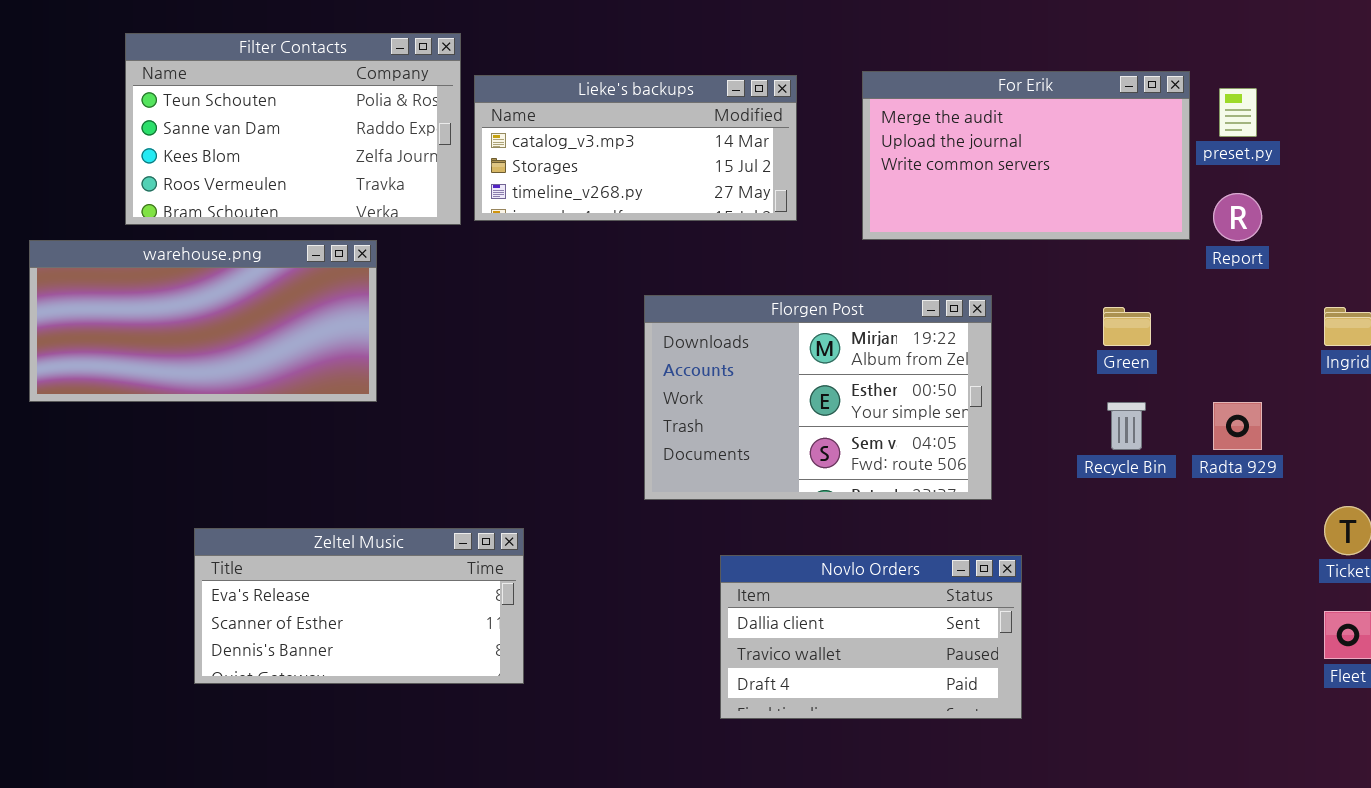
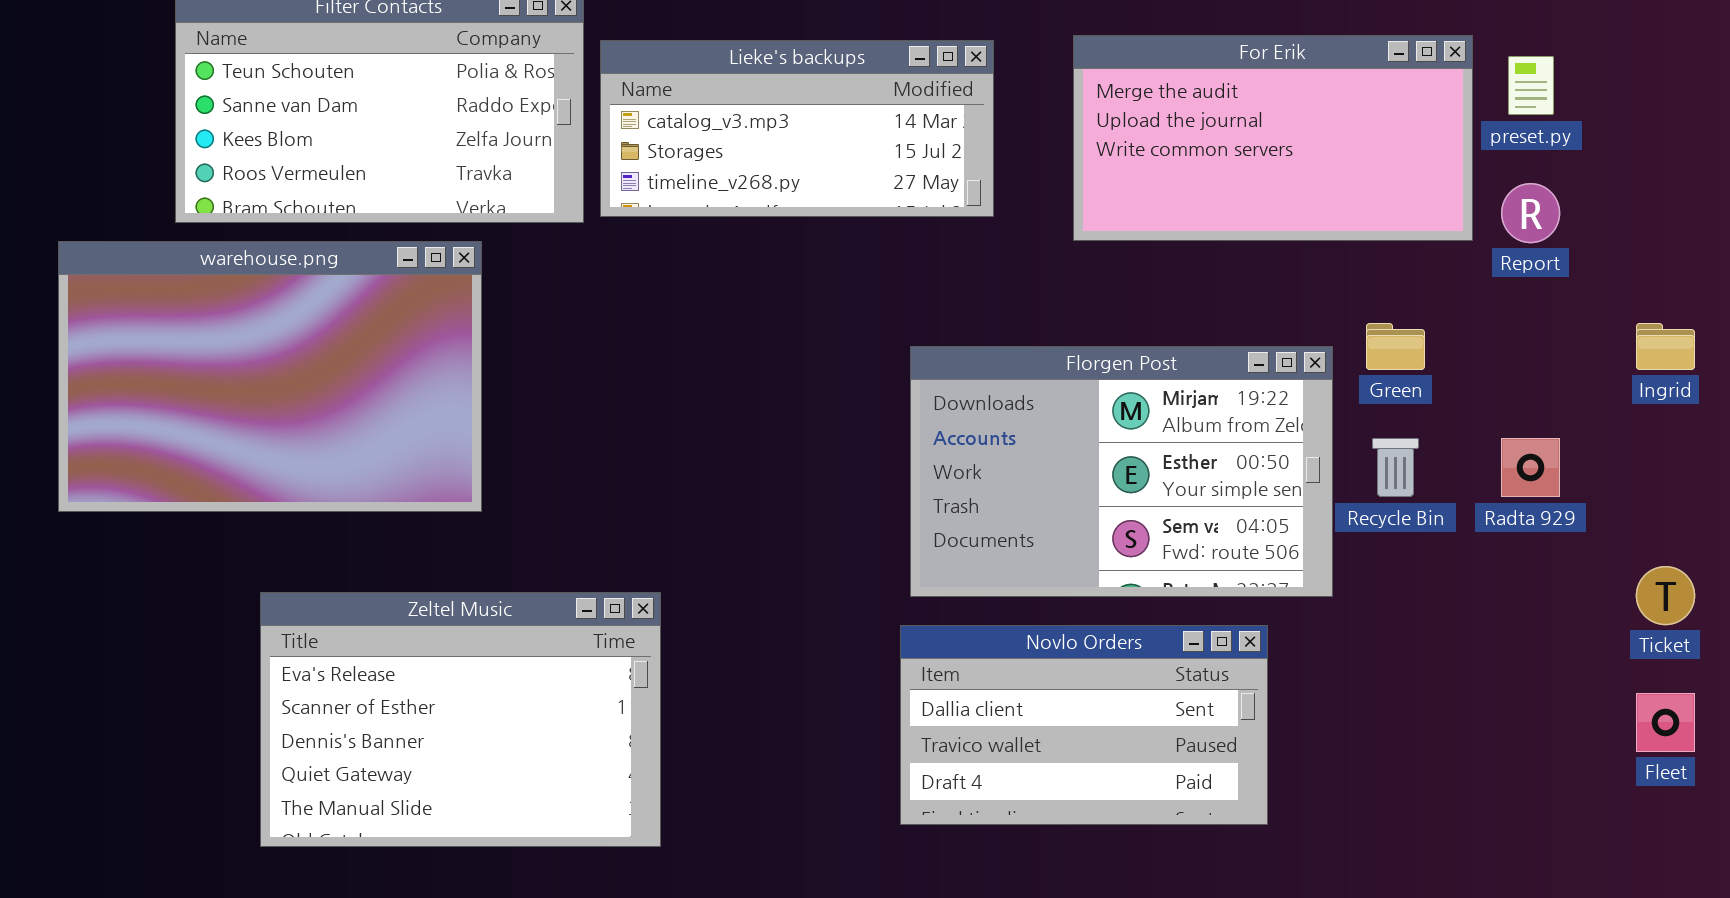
warehouse.png: [29,240,377,402] -> [58,241,482,512], resized
Florgen Post: [644,295,992,500] -> [910,346,1333,597], moved
Zeltel Music: [194,528,524,684] -> [260,592,661,847], resized

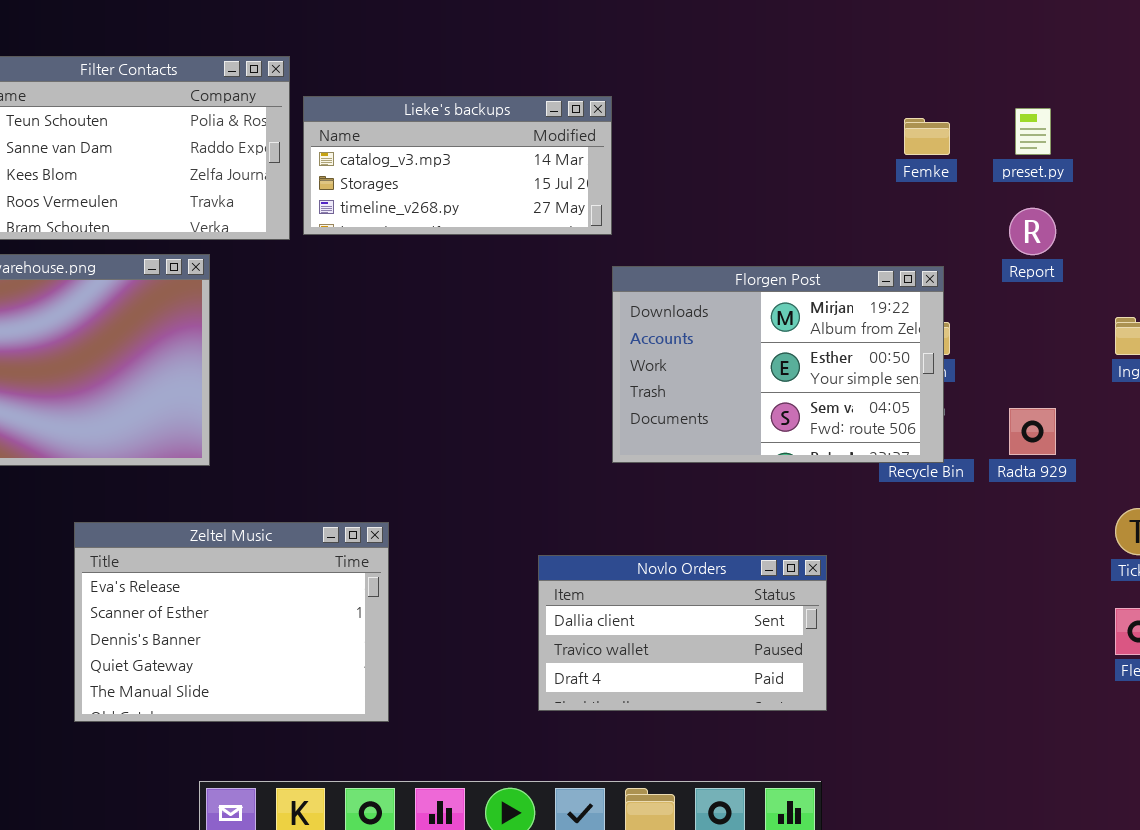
For Erik: [1073,35,1473,241] -> none, closed
Florgen Post: [910,346,1333,597] -> [612,266,944,463], moved
Zeltel Music: [260,592,661,847] -> [74,522,389,722], moved

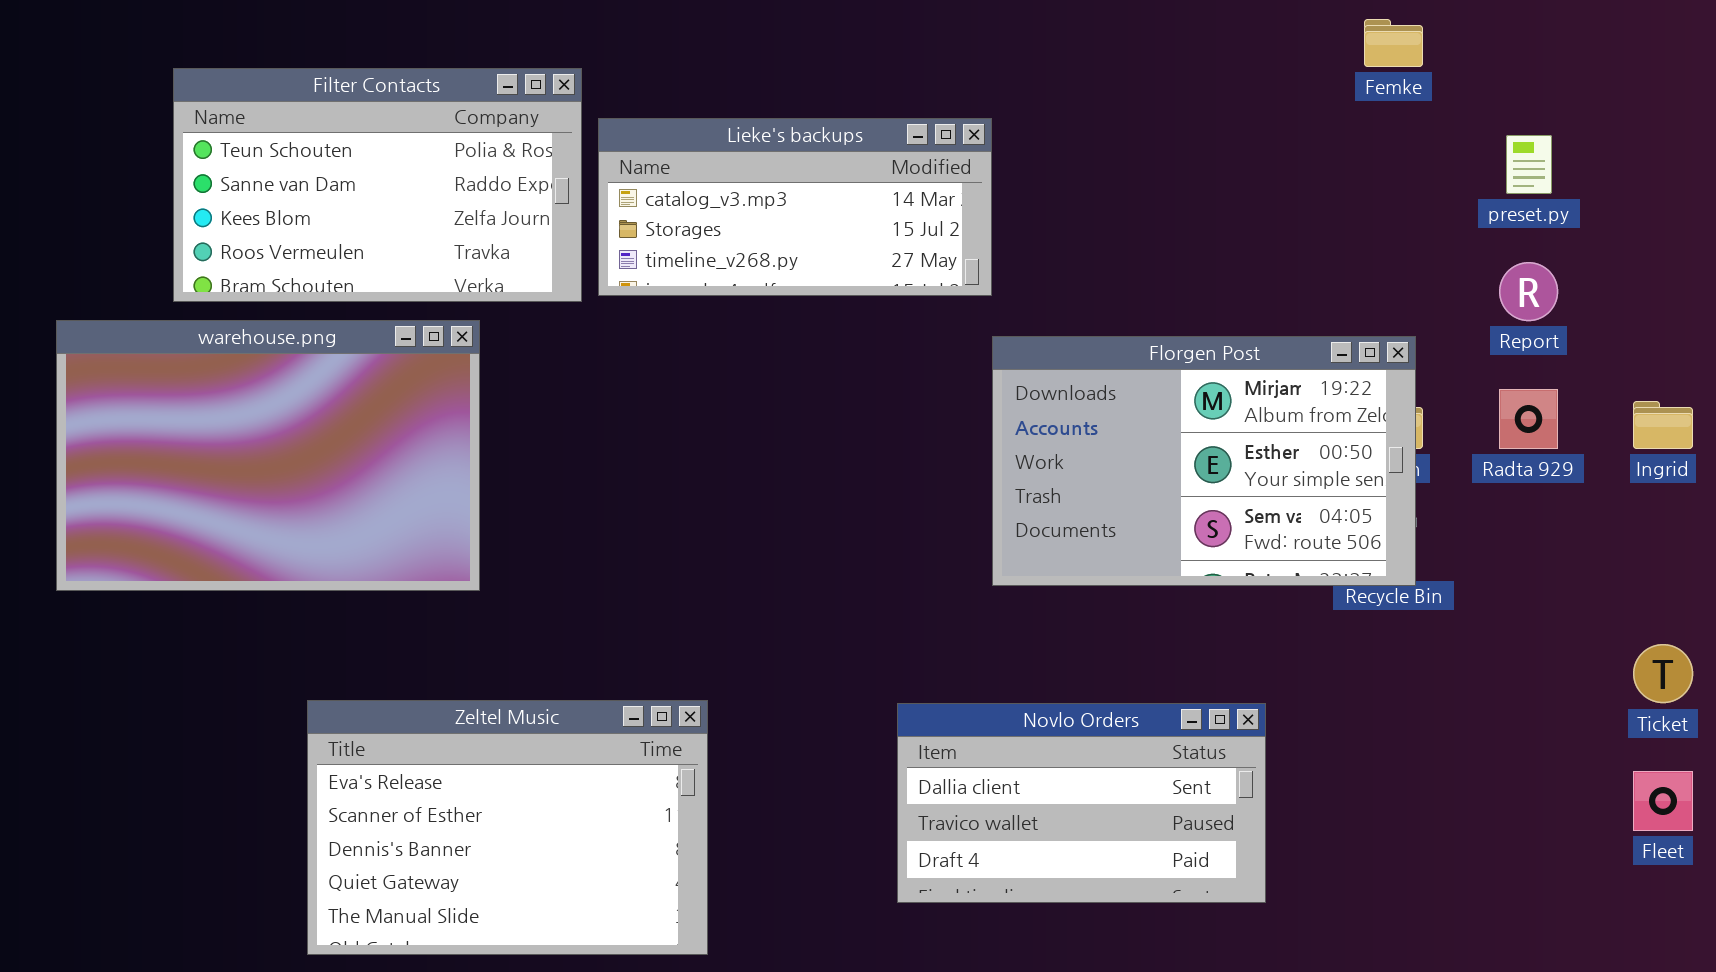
Femke: [904,118,950,155] -> [1364,19,1423,67], moved
Radta 929: [1009,408,1056,455] -> [1499,389,1558,449], moved
Zeltel Music: [74,522,389,722] -> [307,700,708,955], moved

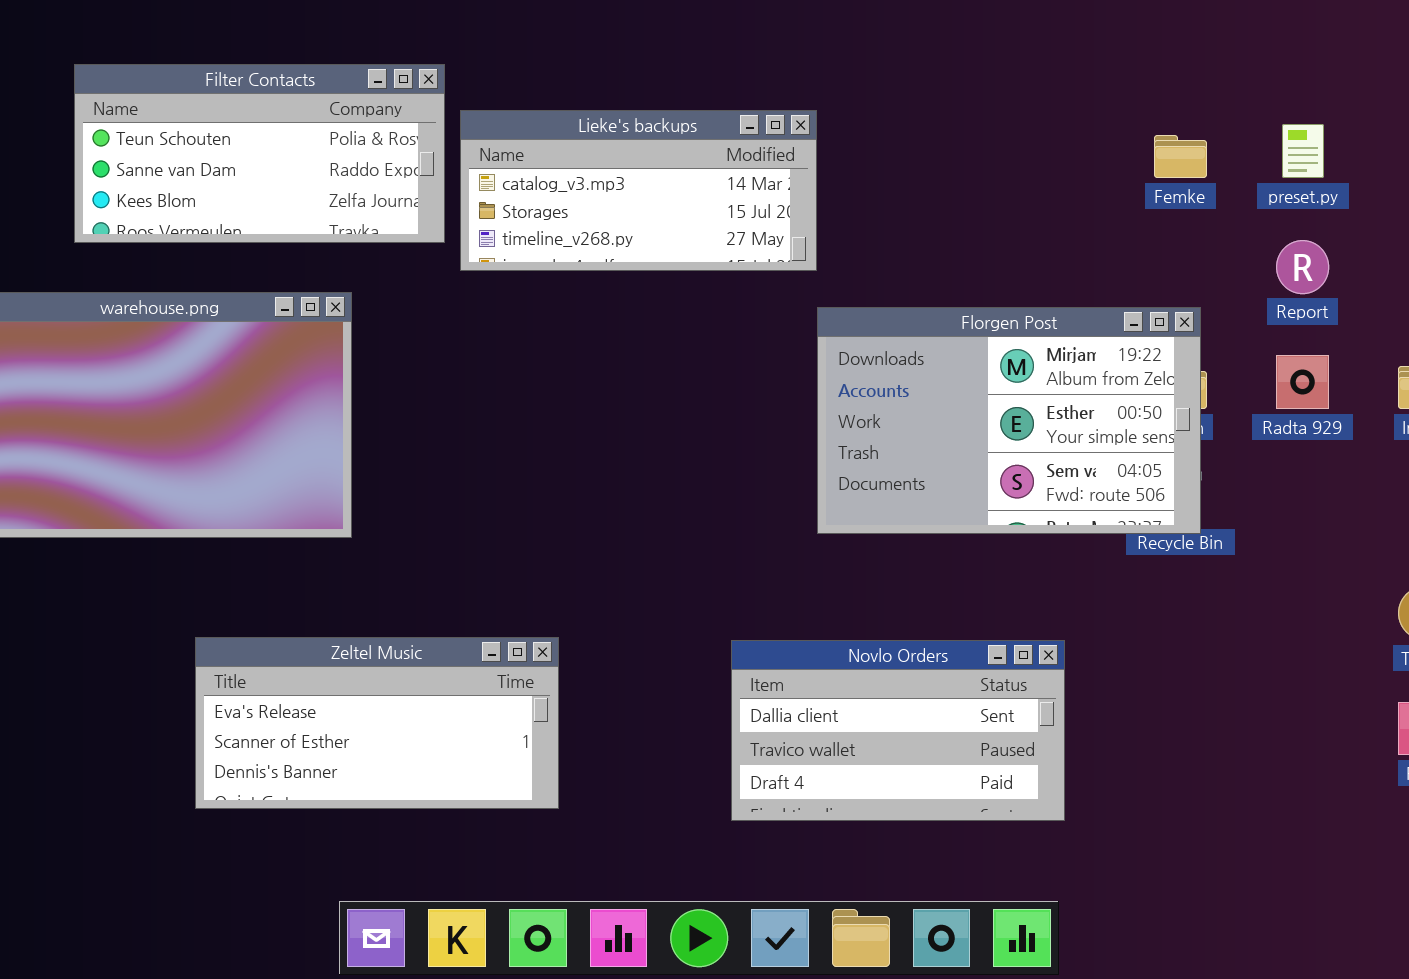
Femke: [1364,19,1423,67] -> [1154,135,1207,178], moved
Filter Contacts: [173,68,582,302] -> [74,64,445,243], resized
Zeltel Music: [307,700,708,955] -> [195,637,559,809], resized

